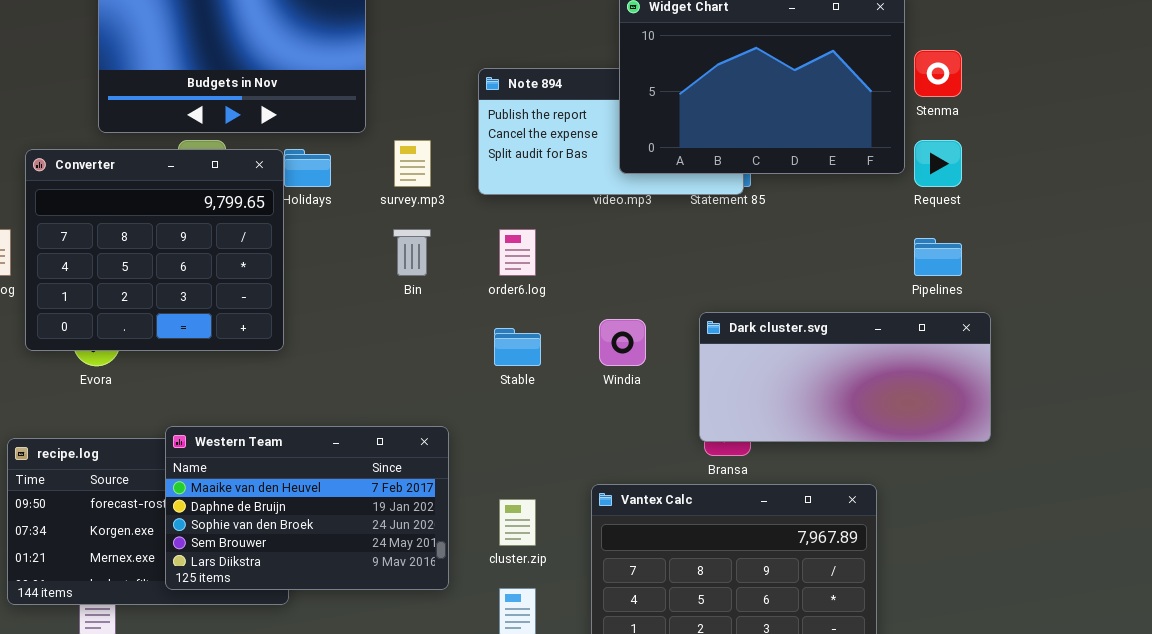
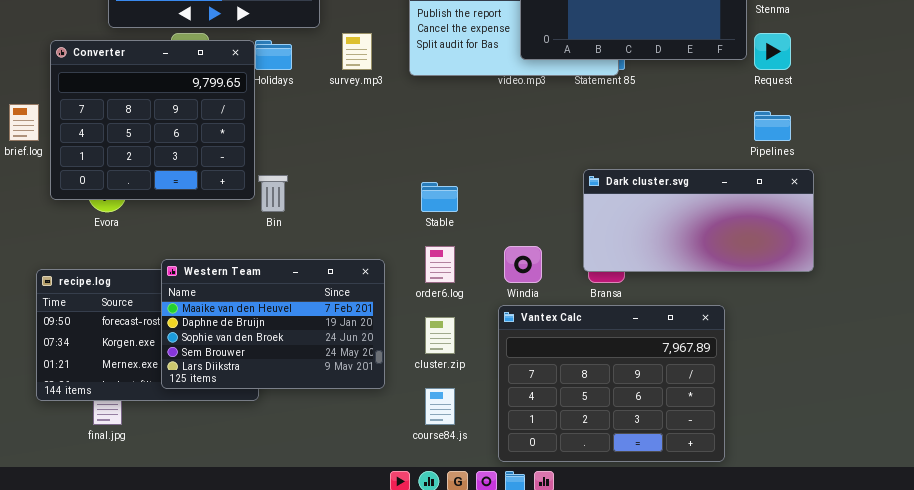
Bin: [393,229,431,276] -> [258,175,288,212], moved
order6.log: [499,229,536,276] -> [425,246,455,283], moved
Windia: [599,319,646,366] -> [504,246,542,283], moved

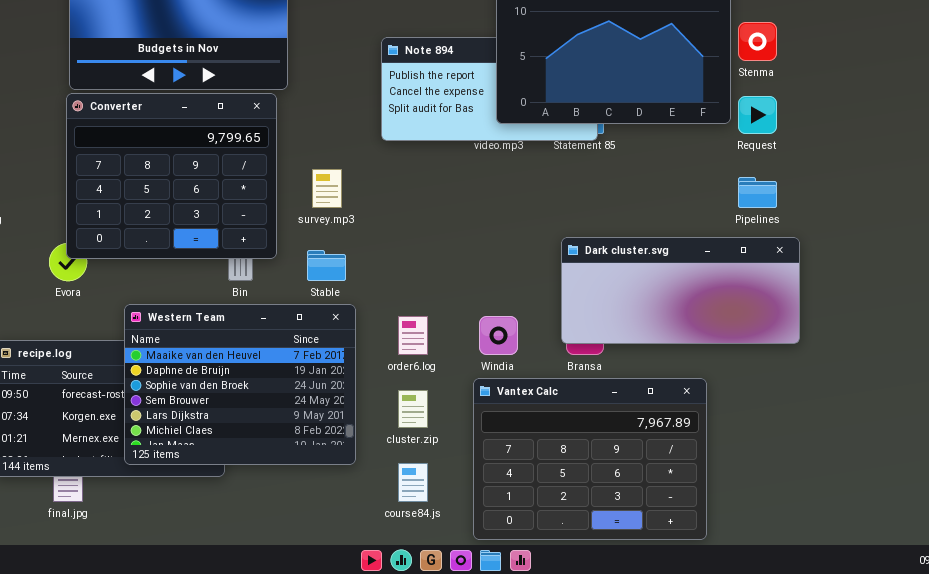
survey.mp3: [342,33,372,70] -> [312,169,342,208], moved
Converter: [50,40,255,200] -> [66,93,277,259], moved
Stable: [421,182,458,212] -> [307,250,346,281], moved
Western Team: [161,259,385,389] -> [124,304,356,465], resized

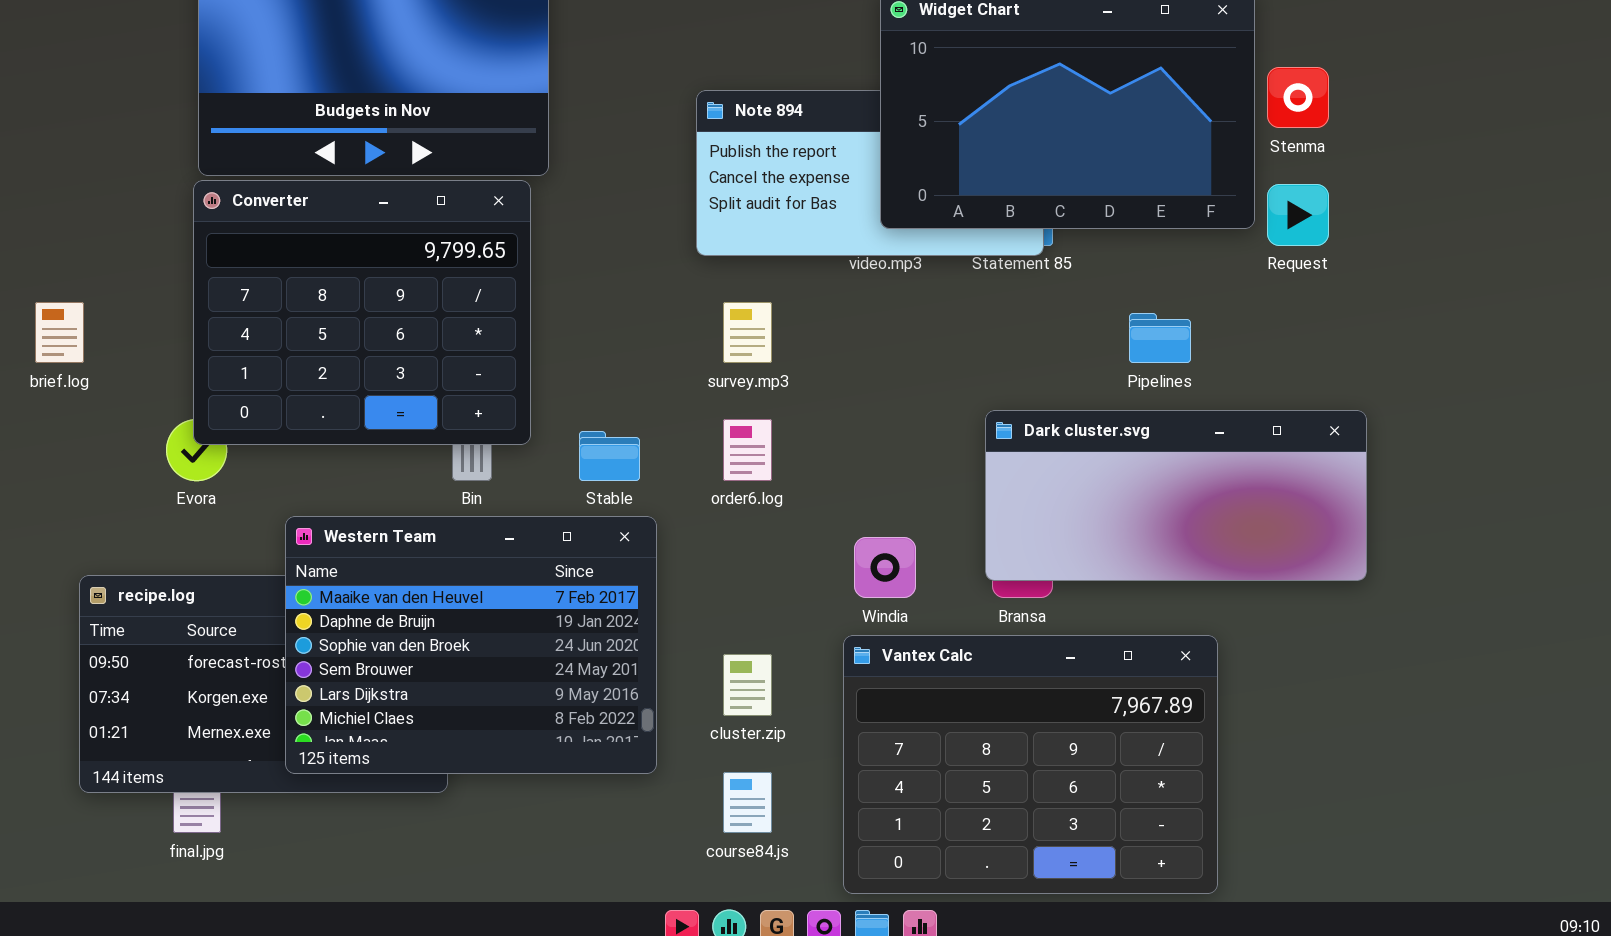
survey.mp3: [312,169,342,208] -> [723,302,772,363], moved
Pipelines: [738,177,777,208] -> [1129,313,1191,363], moved
order6.log: [398,316,428,355] -> [723,419,772,481], moved

